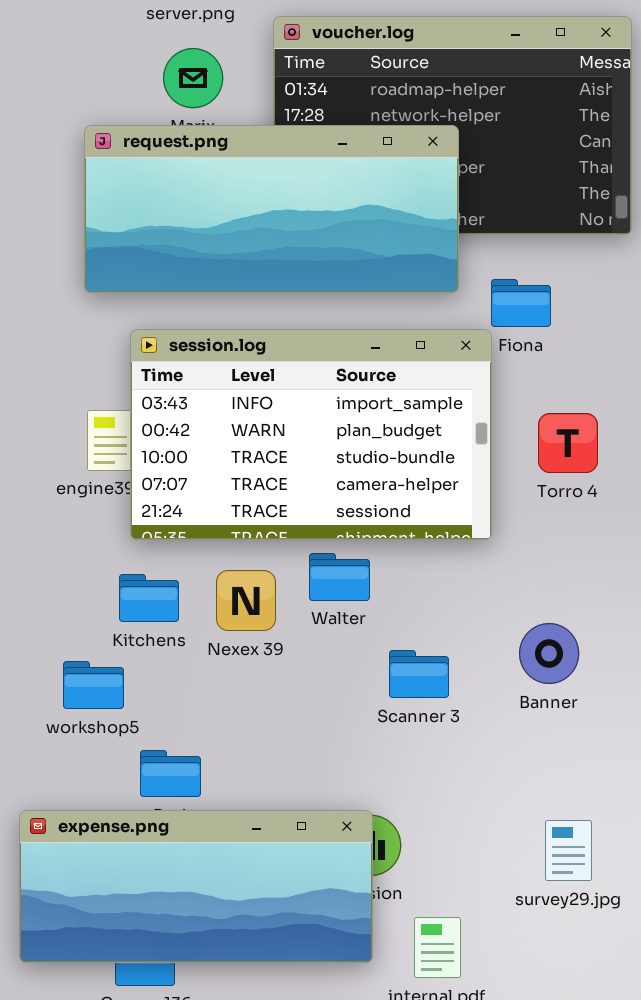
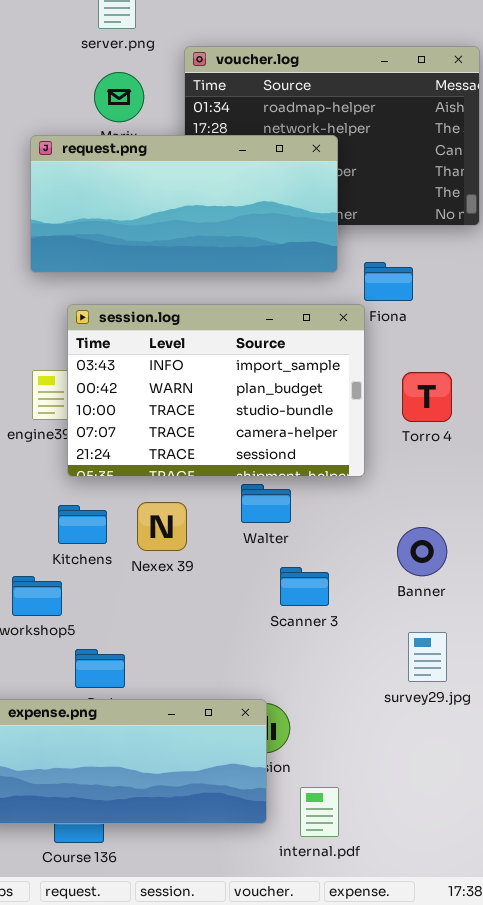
Walter: [309,553,370,601] -> [241,484,291,523], moved
Banner: [519,623,579,684] -> [397,527,447,576], moved
survey29.jpg: [545,820,592,881] -> [408,632,447,682], moved

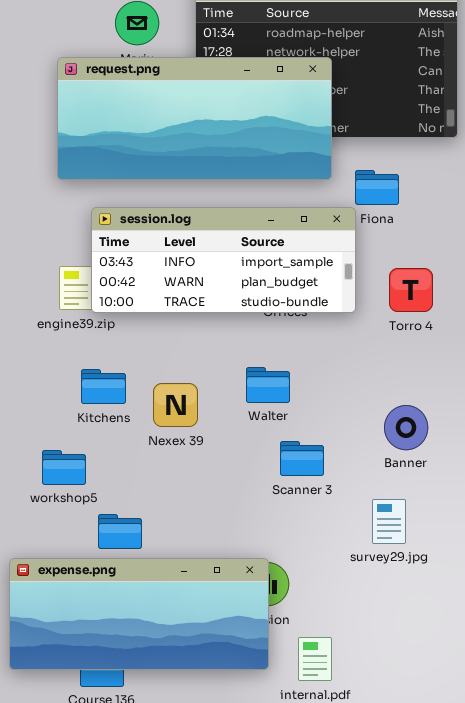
session.log: [67,304,365,477] -> [91,207,356,313], resized
Kitchens: [58,505,107,544] -> [81,369,126,404], moved
survey29.jpg: [408,632,447,682] -> [372,499,406,544], moved

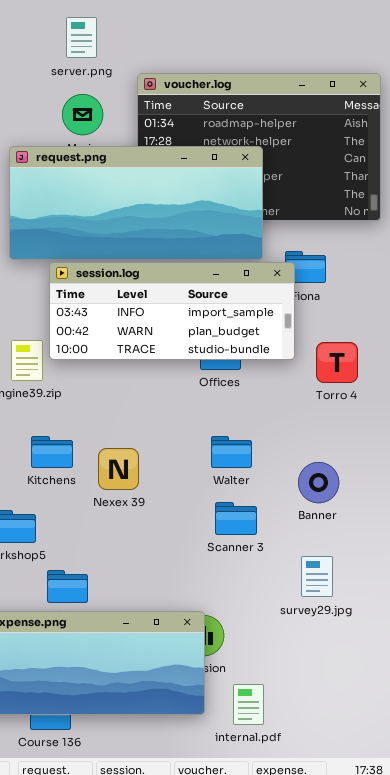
session.log: [91,207,356,313] -> [49,262,295,360], moved
Walter: [246,367,290,403] -> [211,436,252,468], moved
Banner: [384,405,428,450] -> [298,462,339,503], moved

